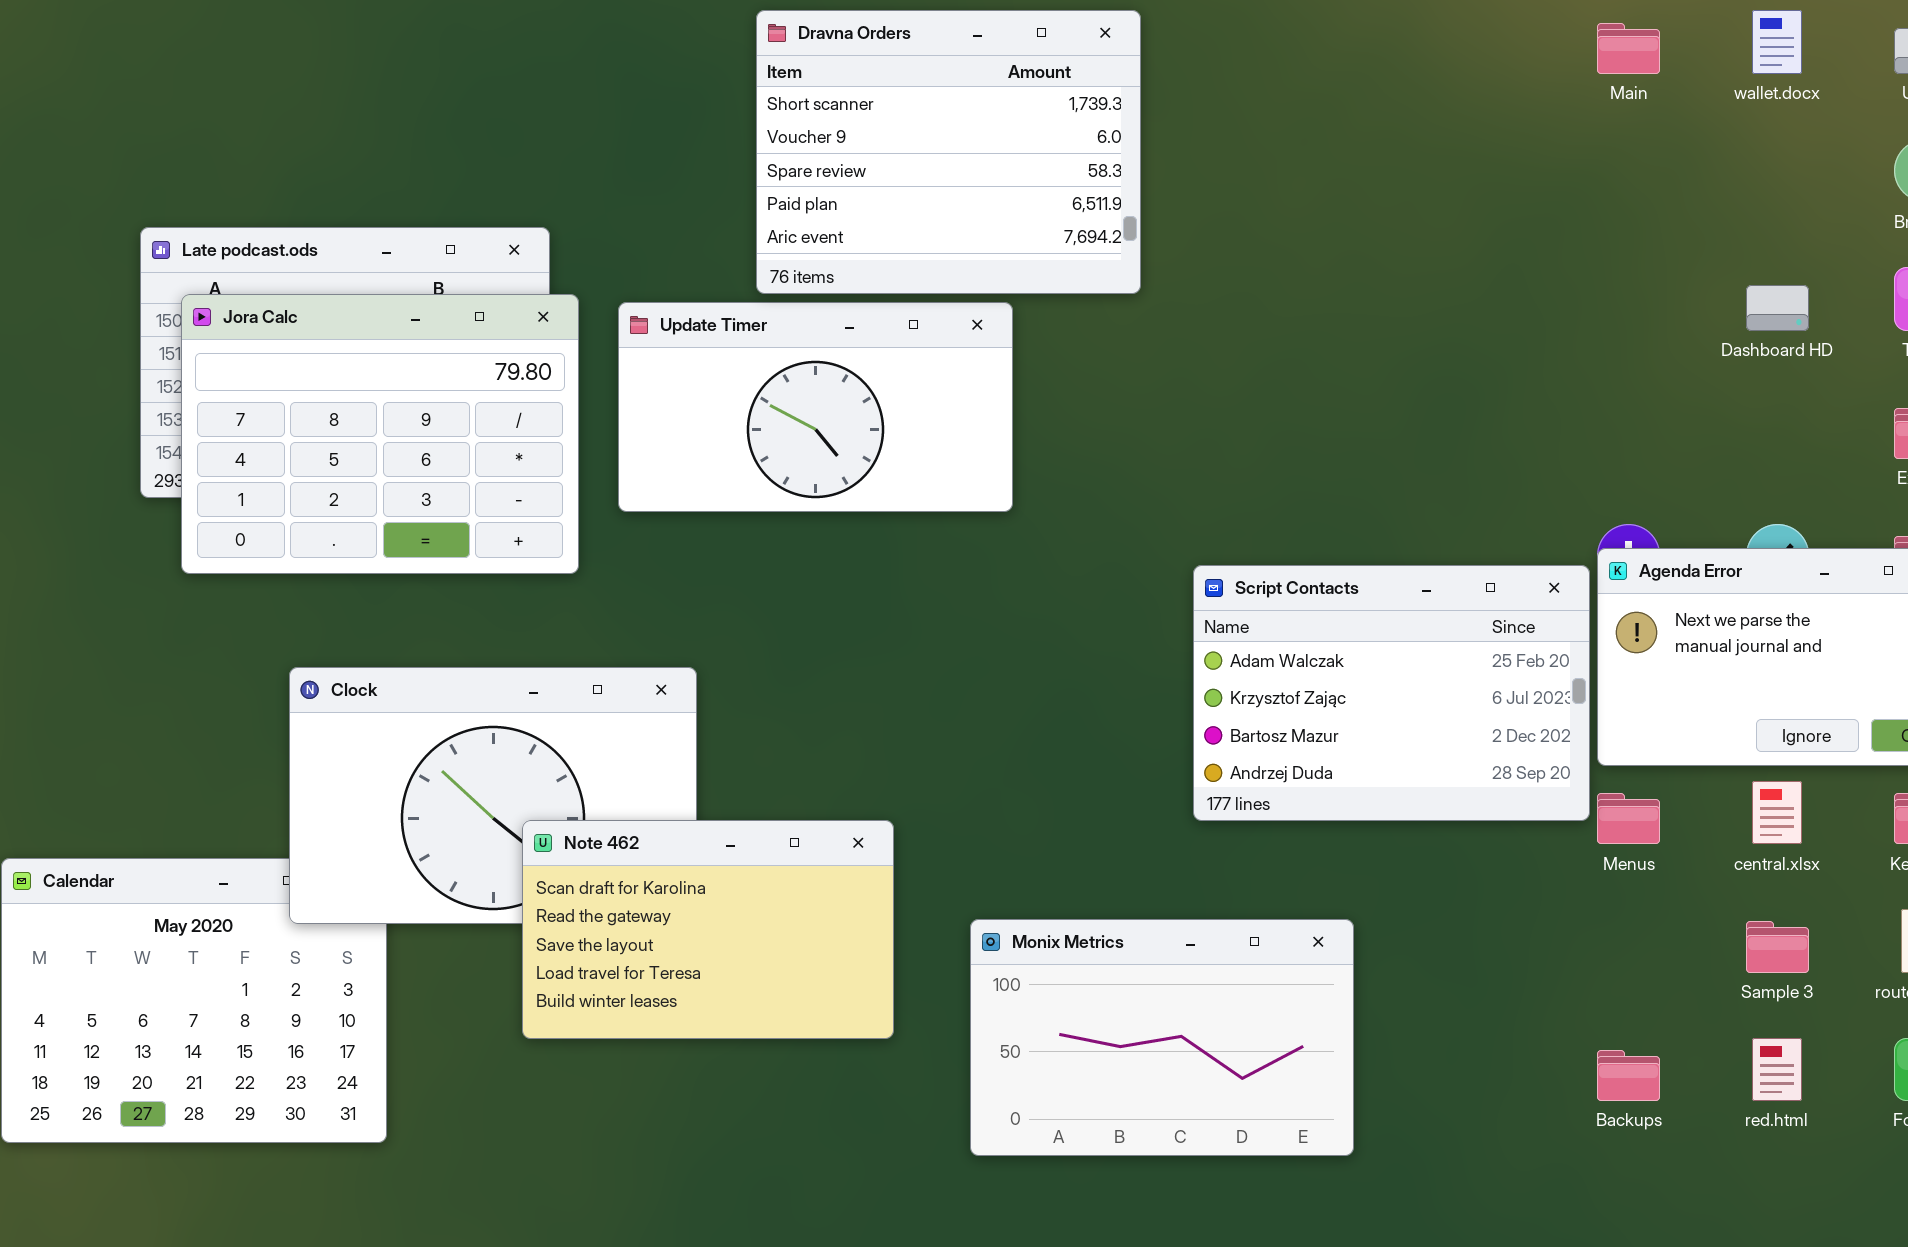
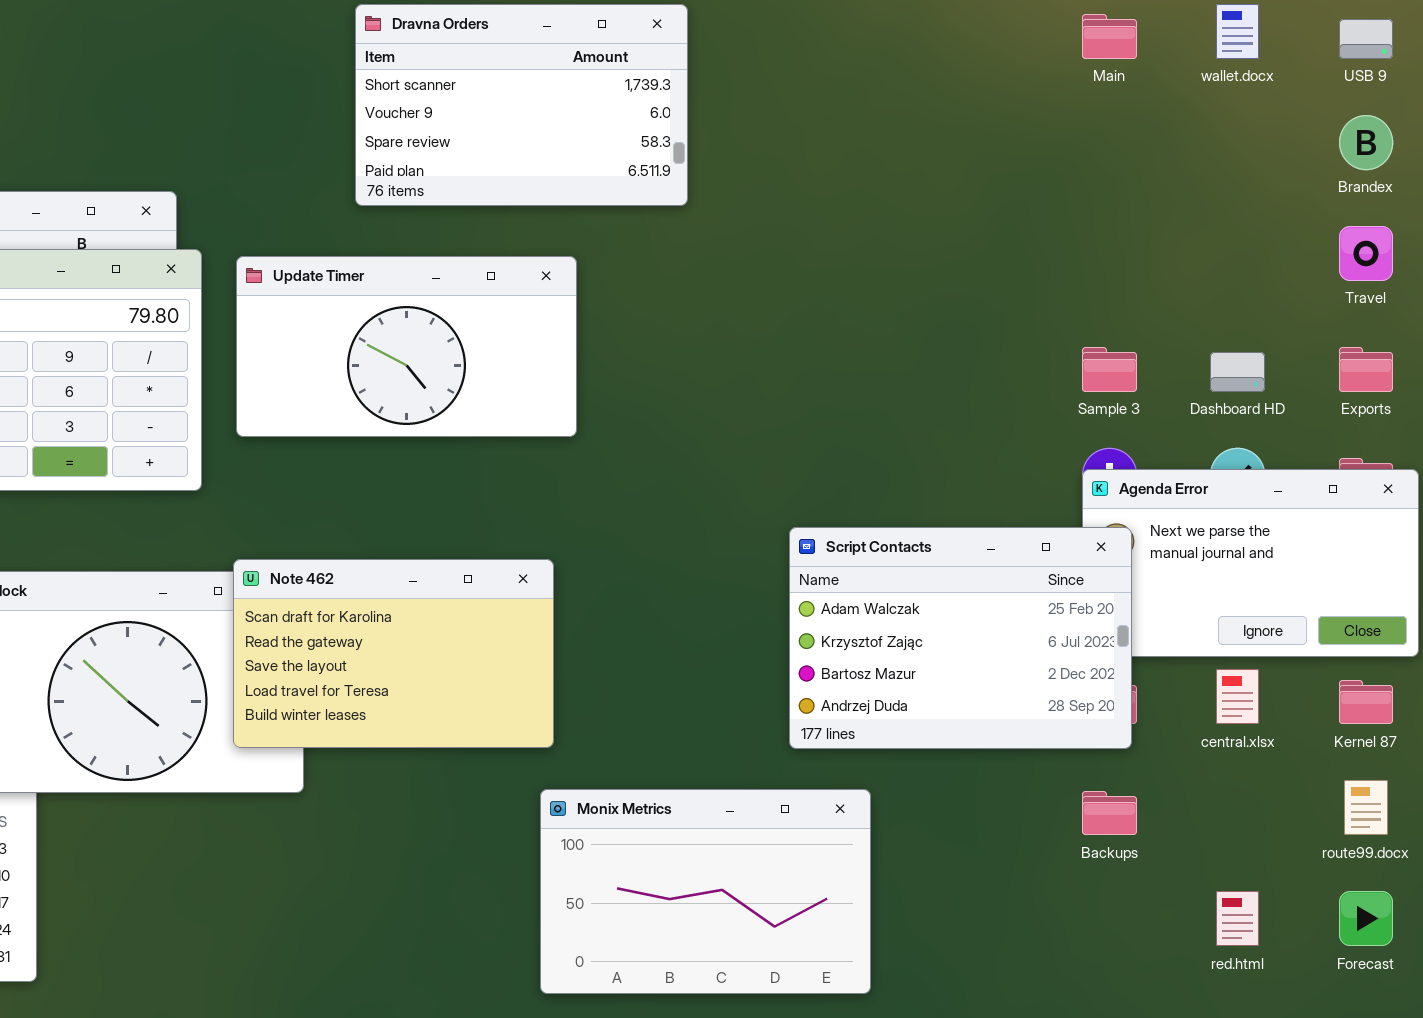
Dravna Orders: [756,10,1141,294] -> [355,4,688,206], resized
Dashboard HD: [1746,285,1809,331] -> [1210,352,1265,392], moved
Script Contacts: [1193,565,1590,821] -> [789,527,1132,749], moved
Note 462: [522,820,894,1039] -> [233,559,554,748], moved
Sample 3: [1746,921,1809,973] -> [1082,347,1137,392], moved
Backups: [1597,1050,1660,1101] -> [1082,791,1137,835], moved

